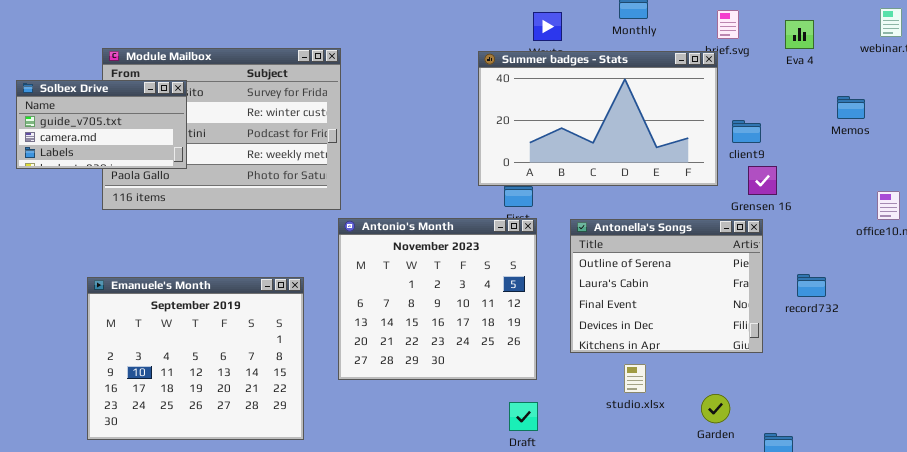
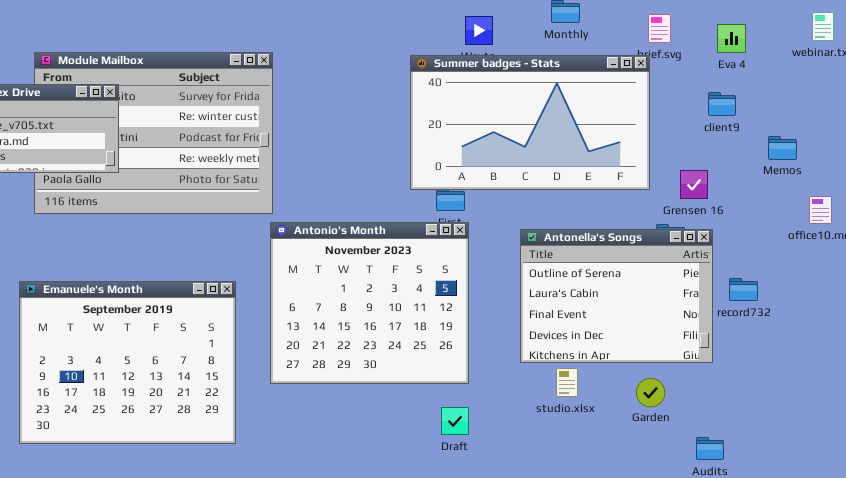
Memos: [837,96,865,119] -> [768,136,797,160], moved
client9: [732,120,761,143] -> [708,92,736,116], moved
Antonella's Songs: [570,219,763,353] -> [520,229,713,363], moved
Garden: [701,394,730,423] -> [636,378,665,407], moved

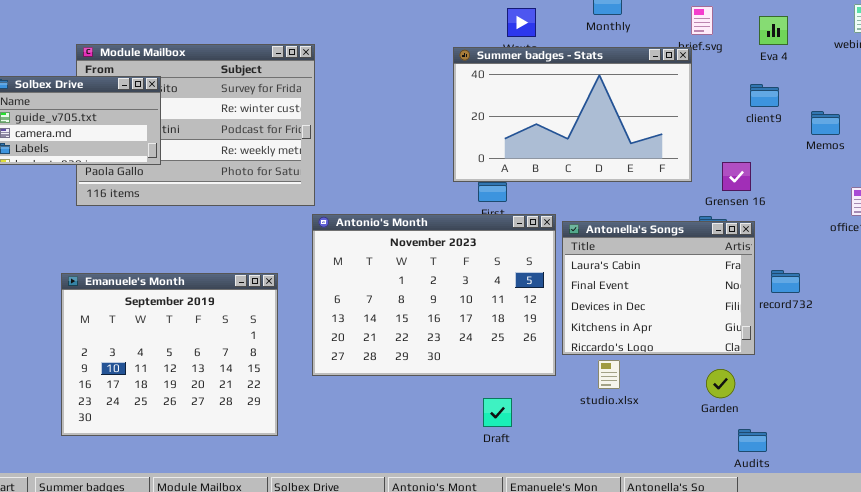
Memos: [768,136,797,160] -> [811,111,840,135], moved
Antonio's Month: [270,222,469,384] -> [312,214,556,376], resized
Antonella's Songs: [520,229,713,363] -> [562,221,755,355], scrolled down 1 row
Garden: [636,378,665,407] -> [706,369,735,398], moved

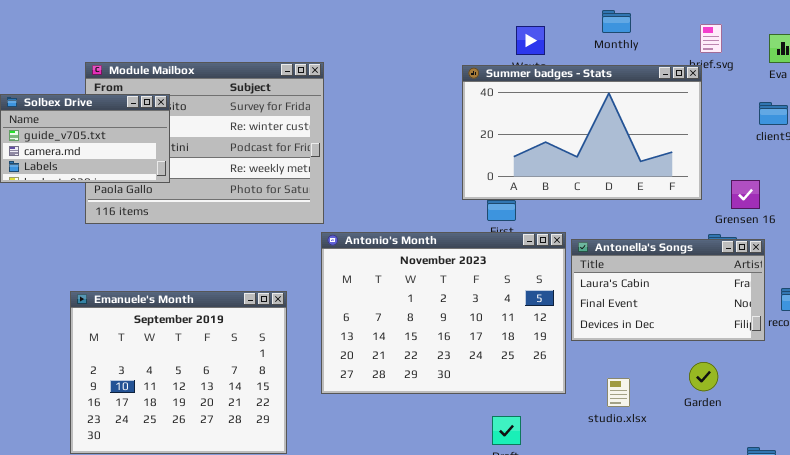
Antonella's Songs: [562,221,755,355] -> [571,239,765,341], resized
Garden: [706,369,735,398] -> [689,362,718,391], moved

